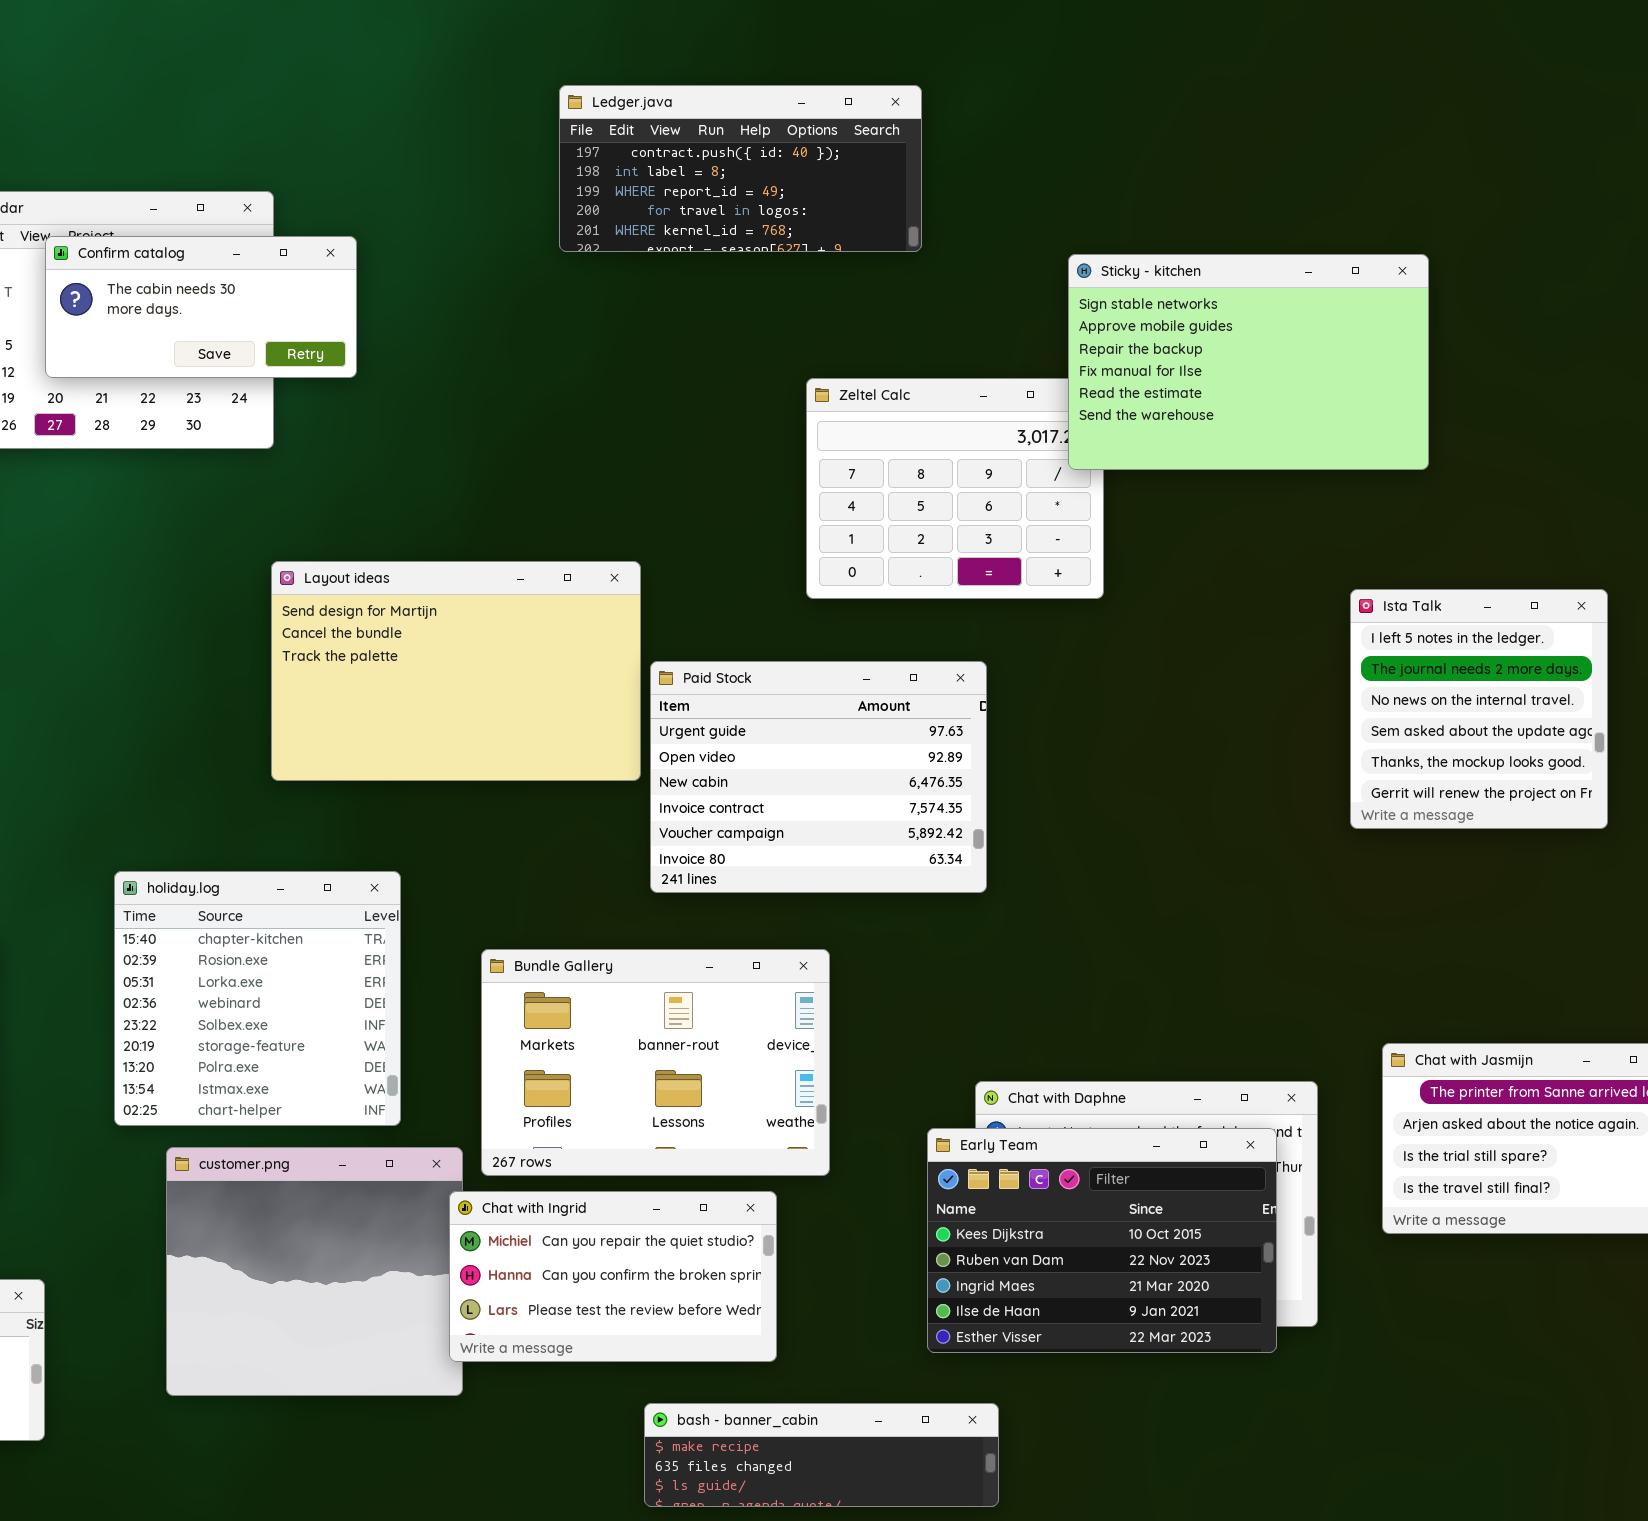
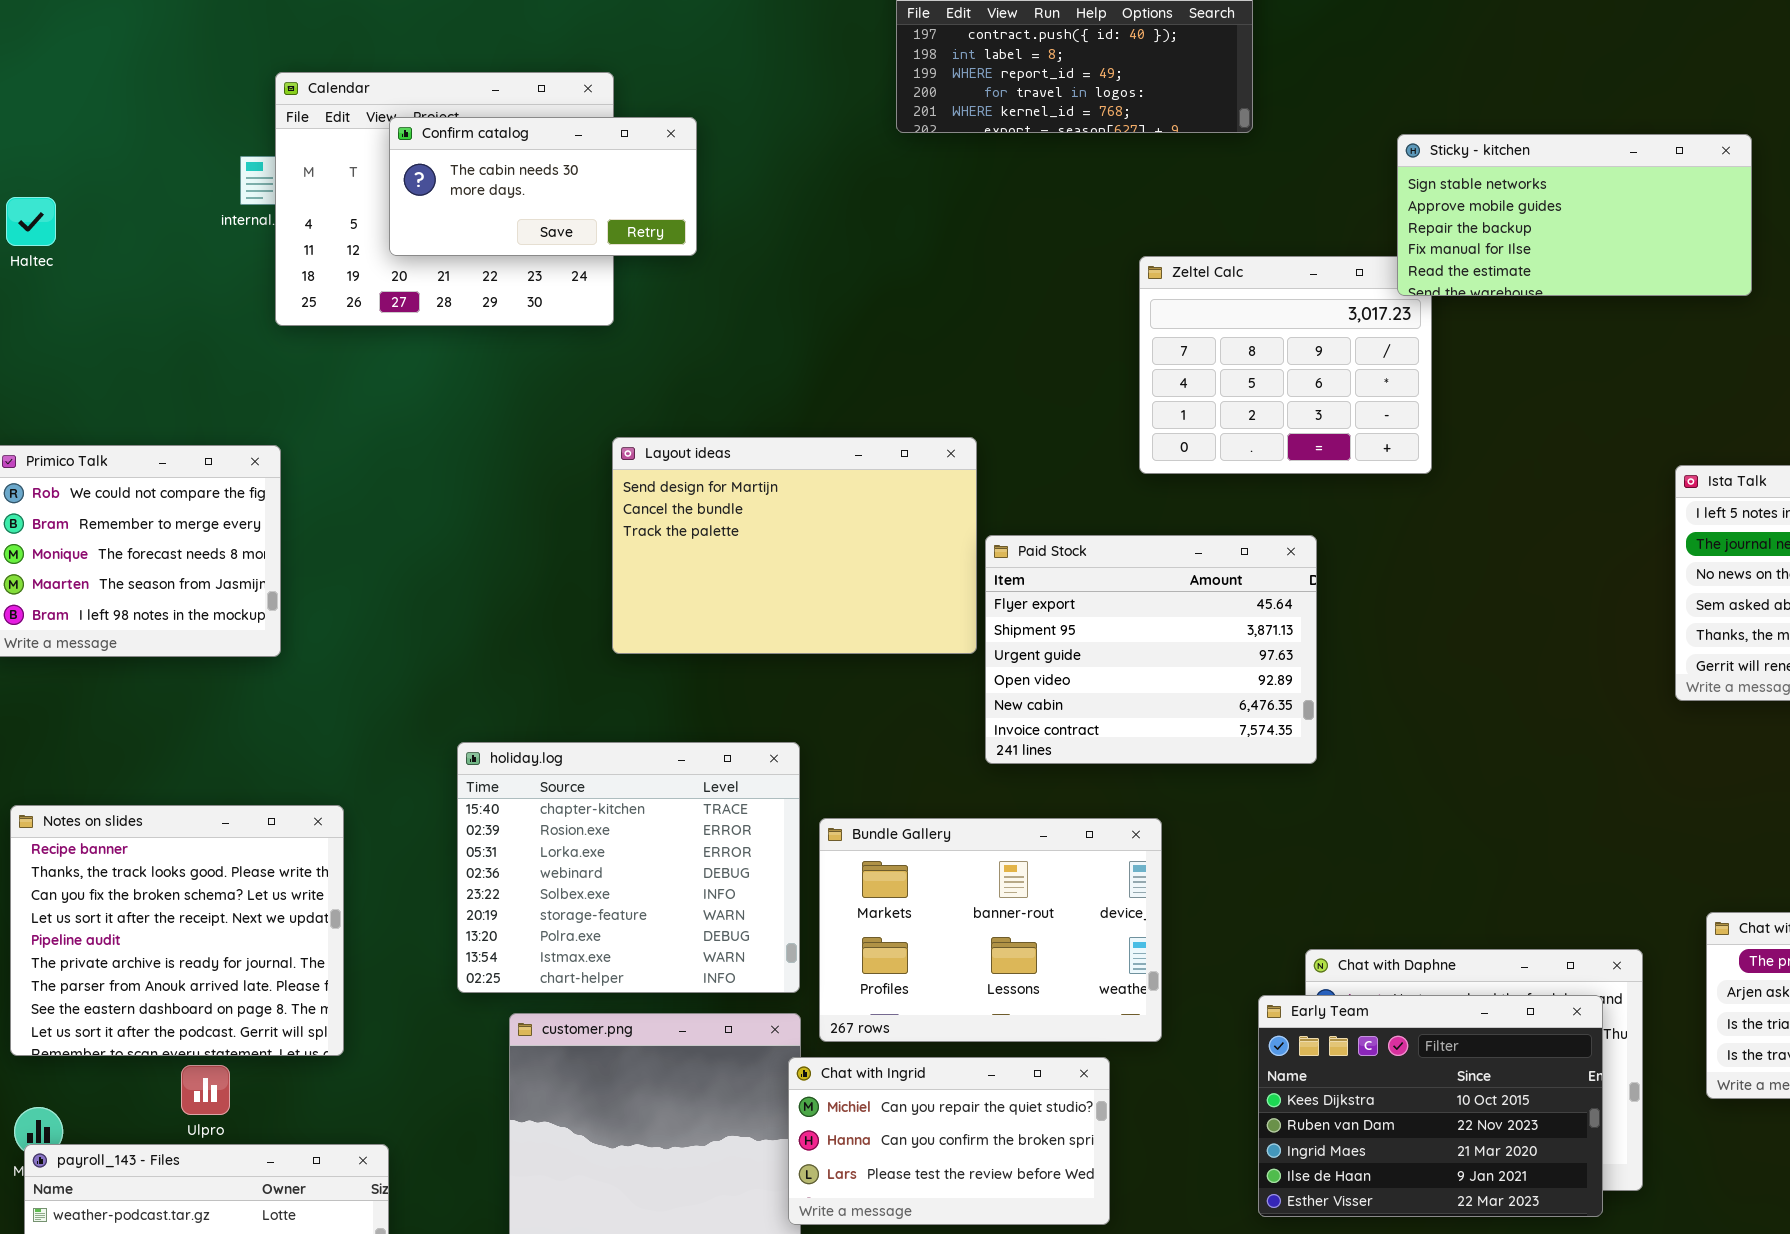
Sticky - kitchen: [1068,254,1429,470] -> [1397,134,1752,296], resized
Paid Stock: [650,661,987,893] -> [985,535,1317,764], scrolled up 2 rows
holiday.log: [114,871,401,1126] -> [457,742,800,993], resized

